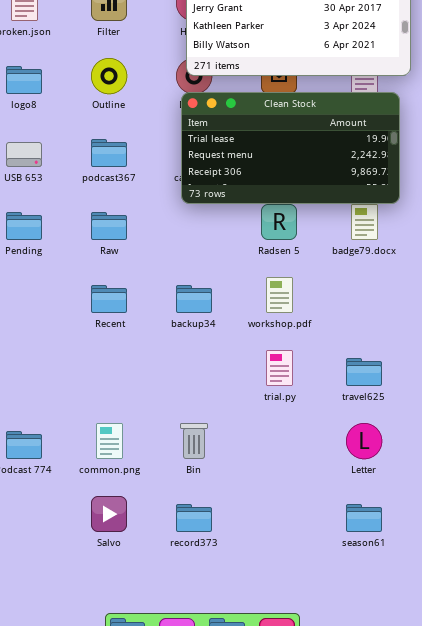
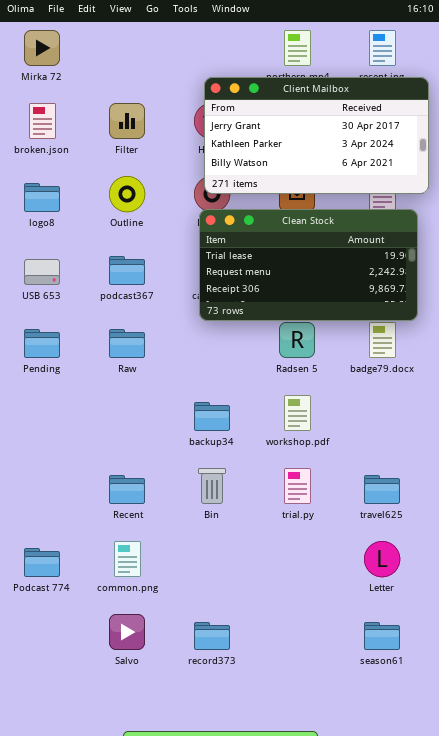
Recent: [91,285,127,313] -> [109,475,145,504], moved
Bin: [180,423,208,459] -> [198,468,226,504], moved

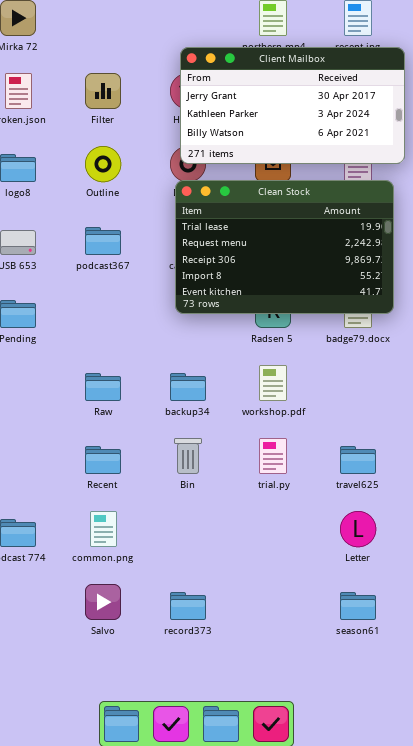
Clean Stock: [199,209,418,321] -> [175,180,394,314], resized
Raw: [109,329,145,358] -> [85,373,121,401], moved

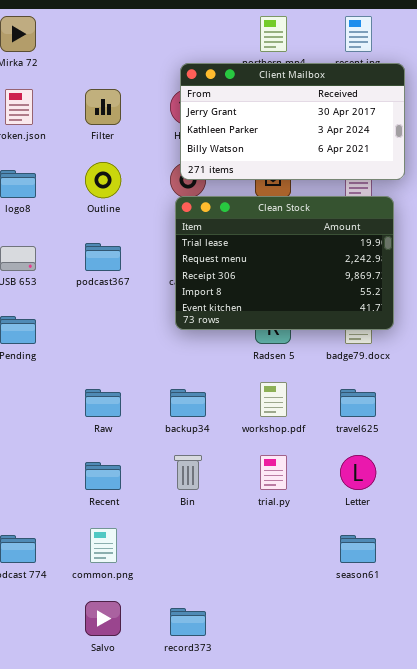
travel625: [340,446,376,474] -> [340,389,376,417], moved
Letter: [340,511,376,547] -> [340,455,376,490], moved
season61: [340,592,376,620] -> [340,535,376,563], moved

